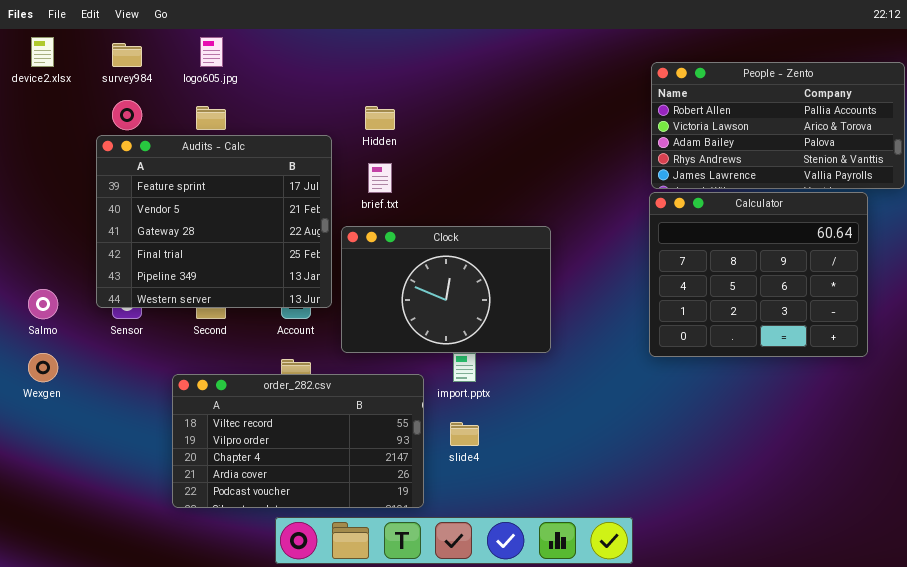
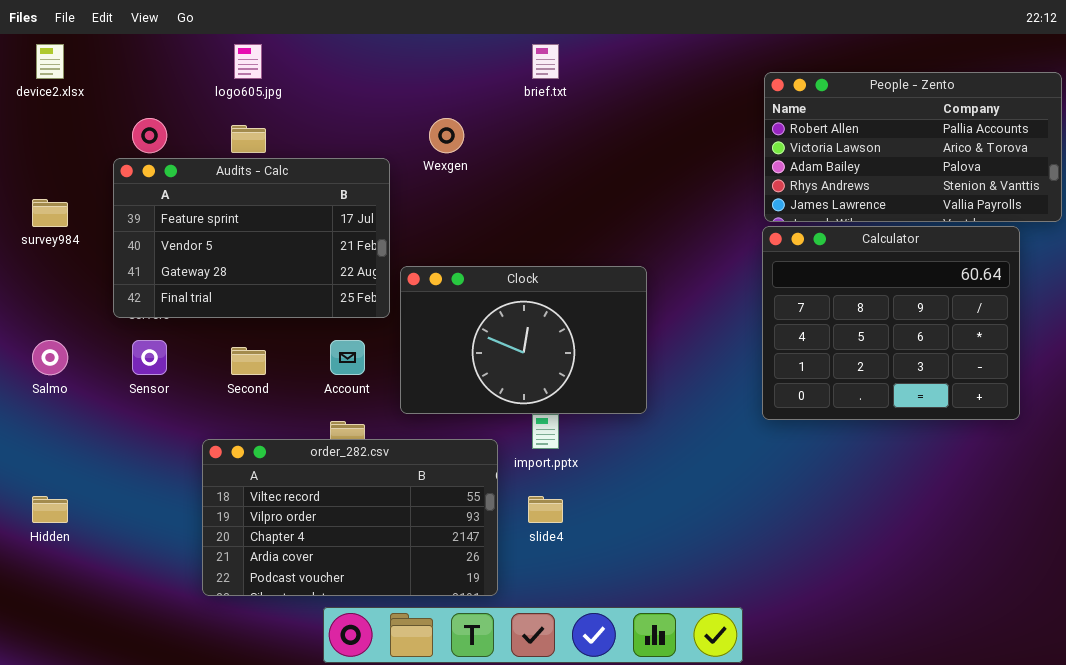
survey984: [112,43,142,67] -> [32,199,68,227], moved
Hidden: [365,106,395,130] -> [32,496,68,523], moved
Audits - Calc: [96,135,332,308] -> [113,158,390,318], resized
brief.txt: [368,163,392,193] -> [532,44,559,79], moved
Wexgen: [28,353,58,382] -> [429,118,464,153], moved

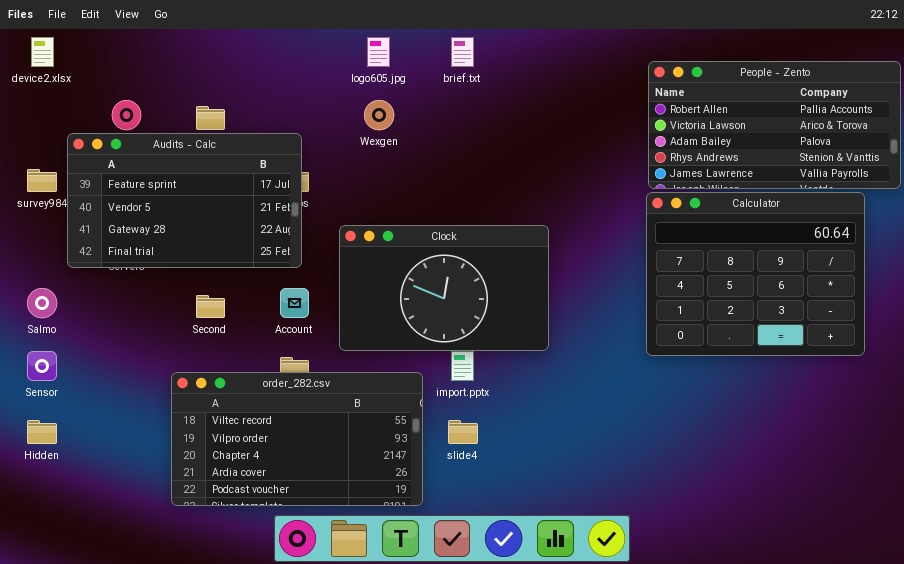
logo605.jpg: [234,44,262,79] -> [367,37,390,67], moved
Audits - Calc: [113,158,390,318] -> [67,133,302,268], moved
Sensor: [132,340,167,375] -> [27,351,57,381], moved

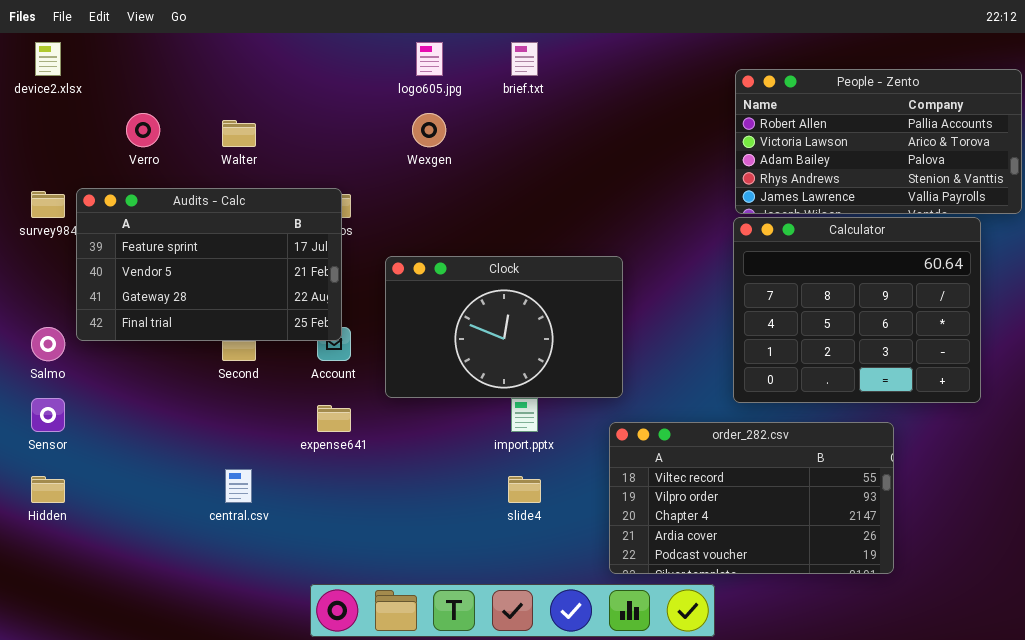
Audits - Calc: [67,133,302,268] -> [76,188,342,341], moved
order_282.csv: [171,372,423,506] -> [609,422,894,574], moved

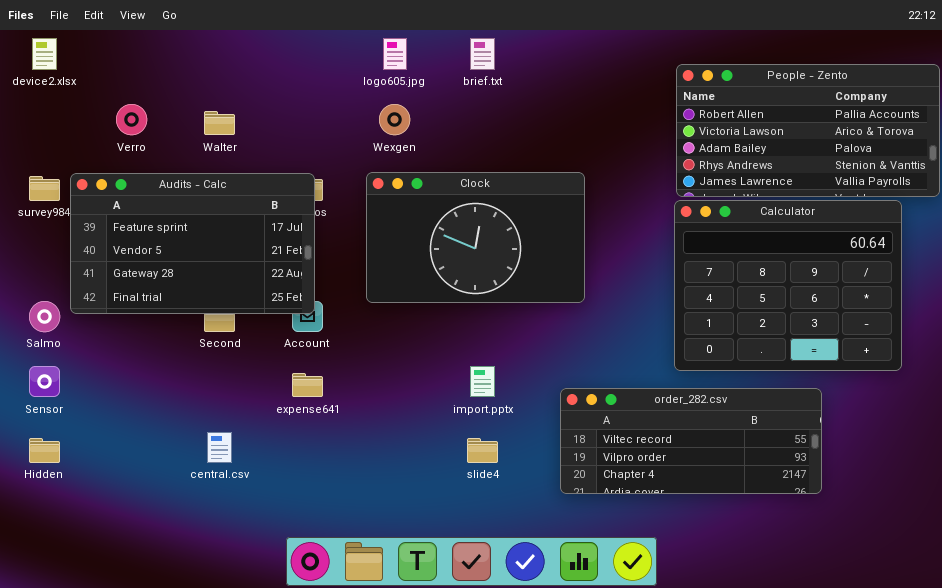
Clock: [385,256,623,398] -> [366,172,585,303], moved
order_282.csv: [609,422,894,574] -> [560,388,822,494], resized

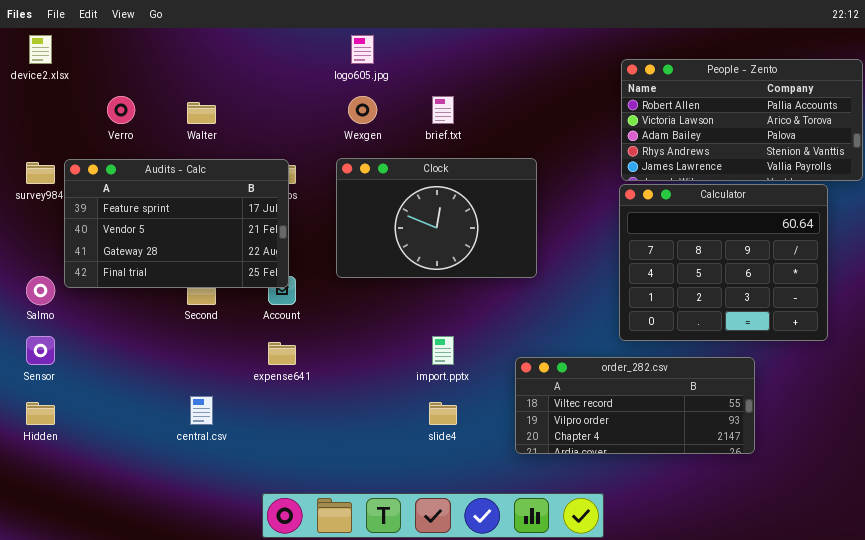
brief.txt: [470,38,495,70] -> [432,96,454,124], moved

